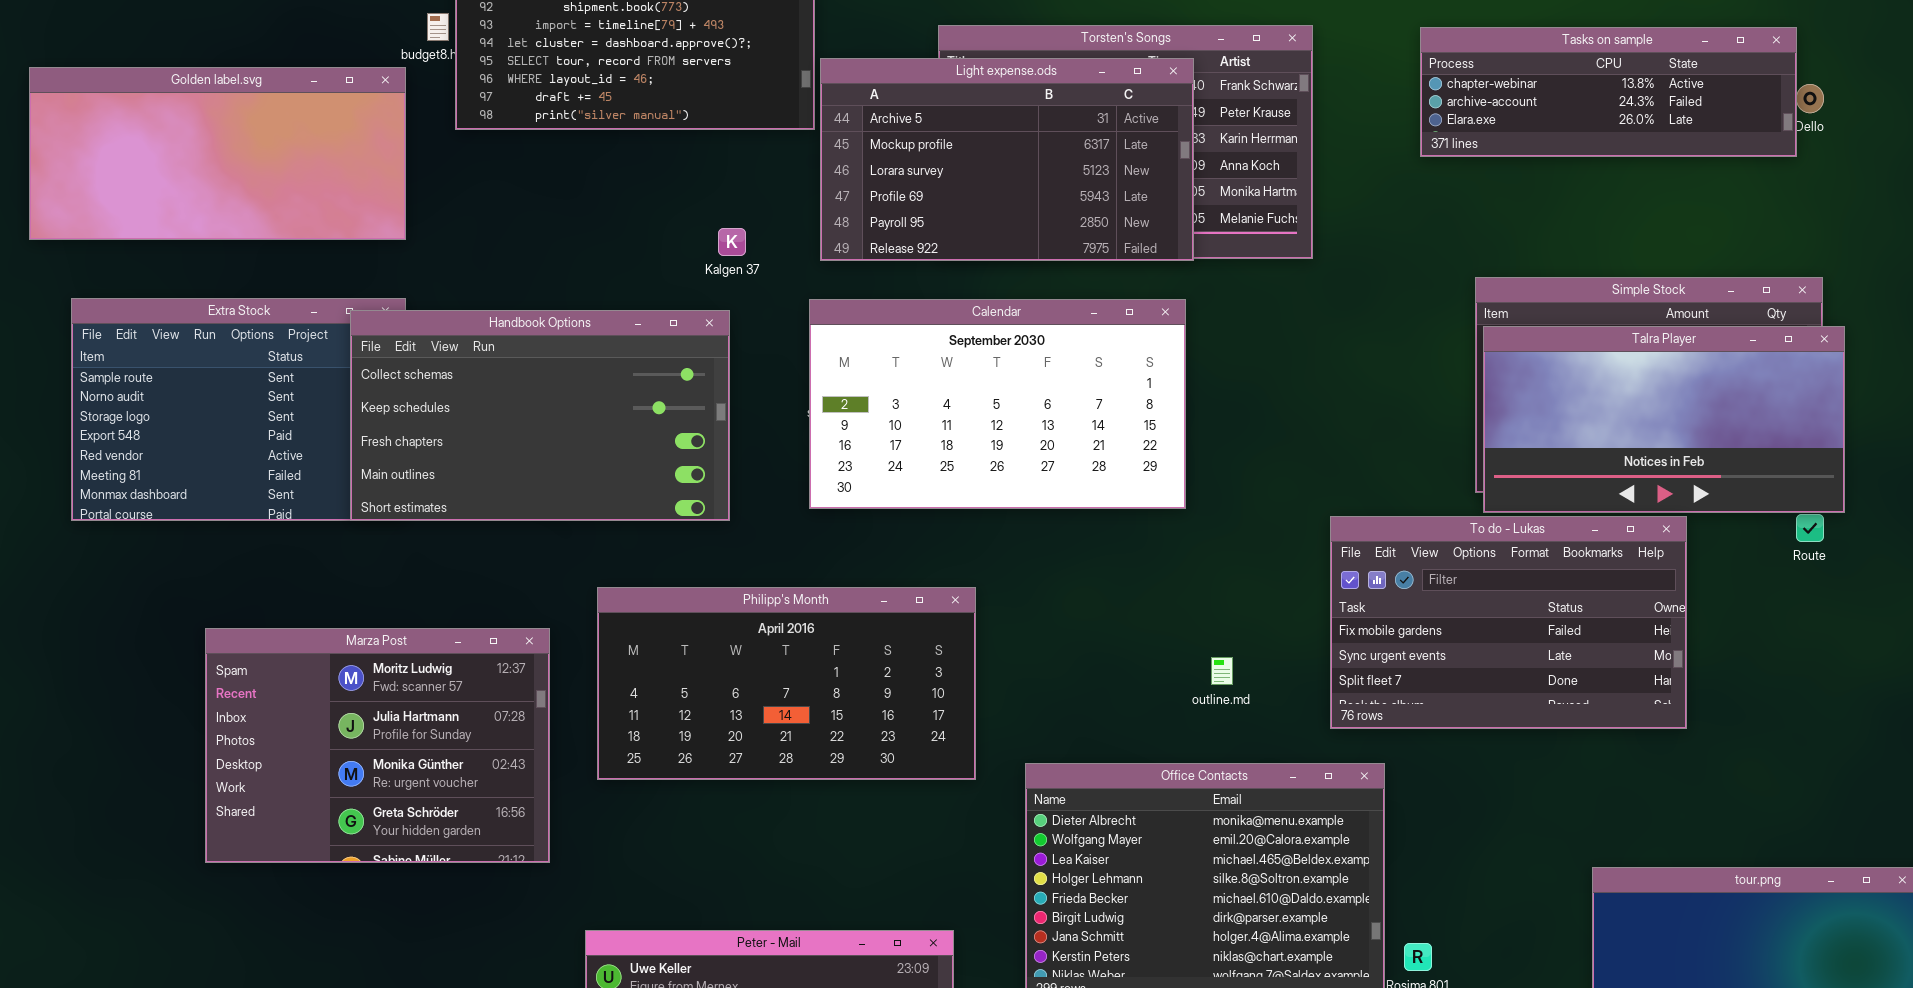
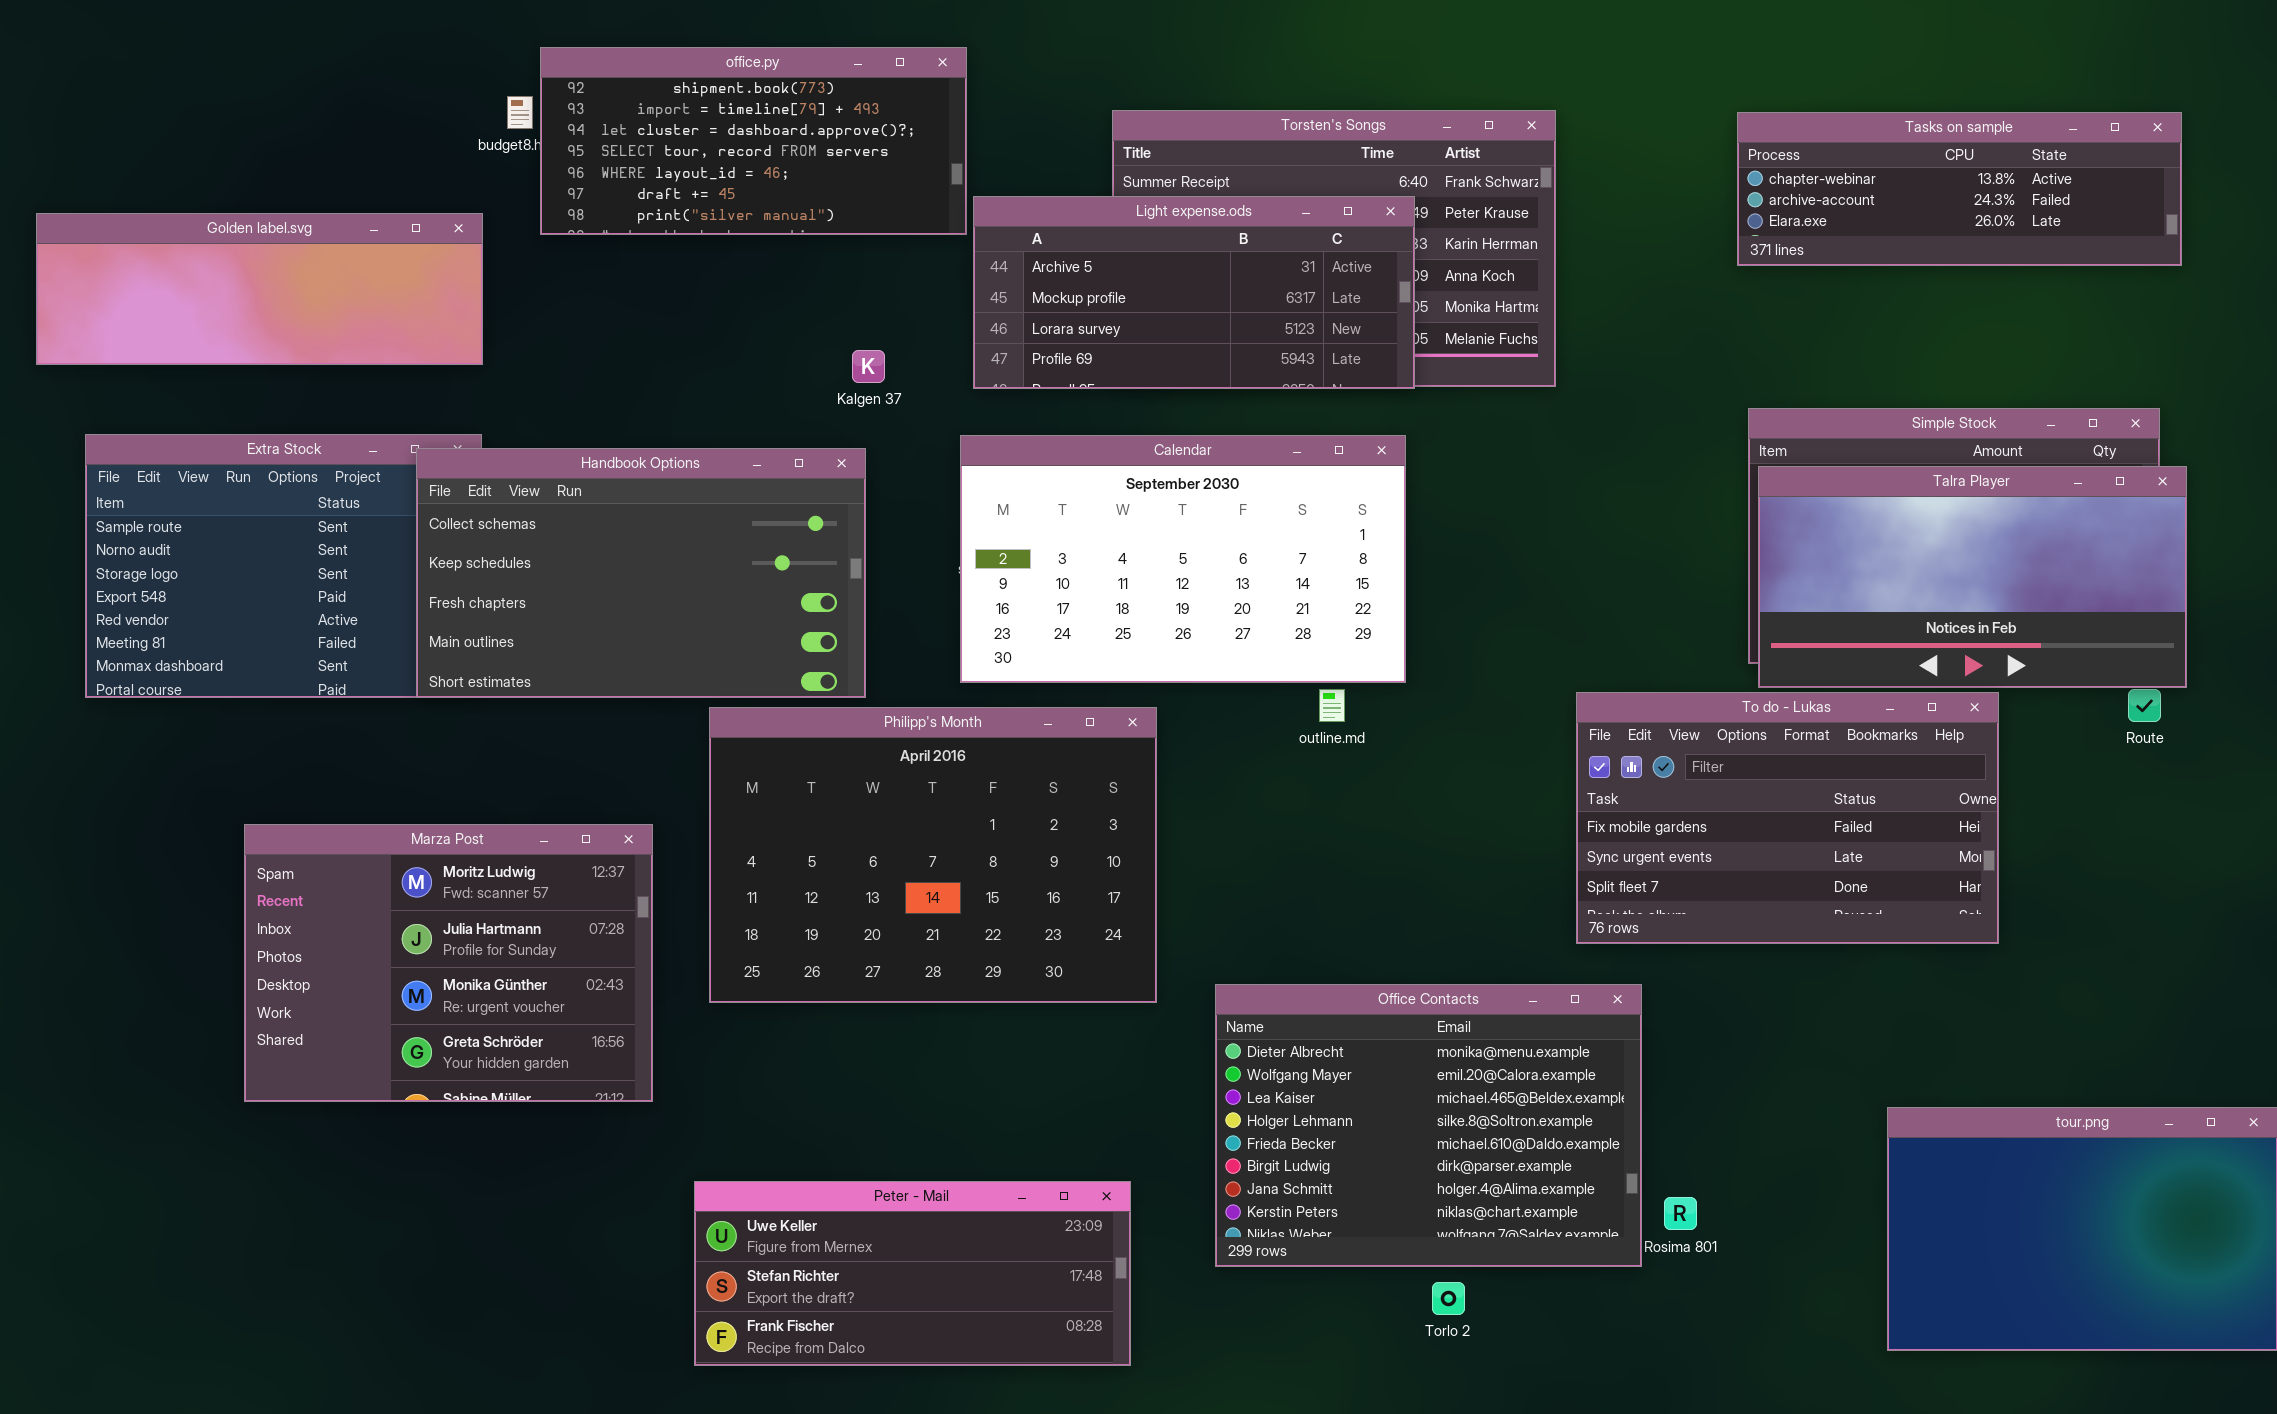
Tasks on sample: [1420,27,1797,157] -> [1737,112,2182,266], moved
Light expense.ods: [820,58,1194,261] -> [973,196,1415,389], resized
Golden label.svg: [29,67,406,240] -> [36,213,483,365], resized
Philipp's Month: [597,587,976,780] -> [709,707,1157,1003], resized
outline.md: [1211,657,1233,685] -> [1319,689,1345,722], moved

